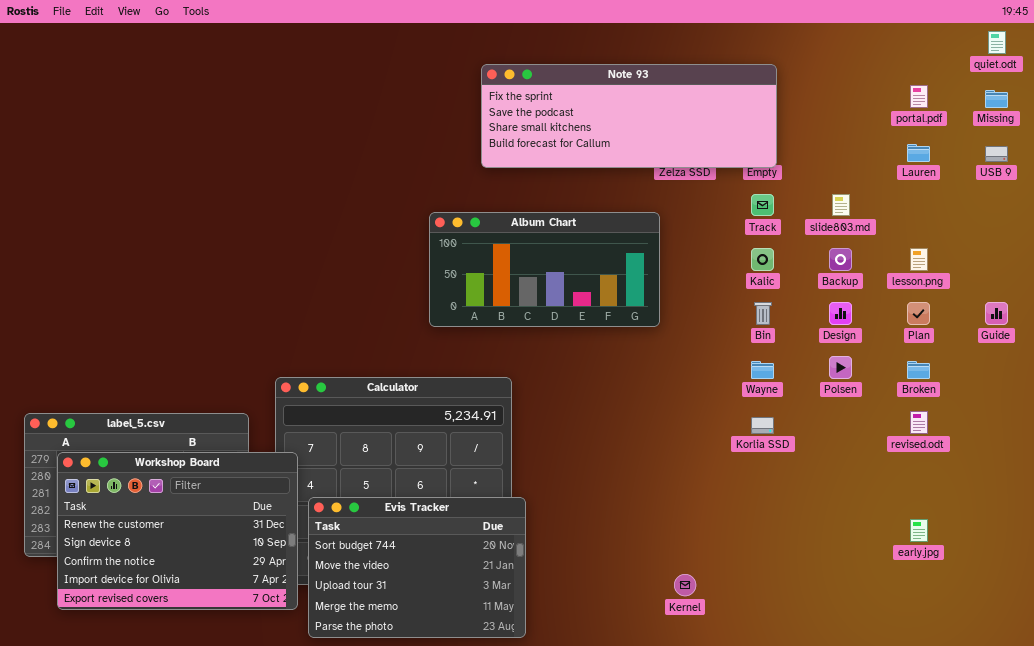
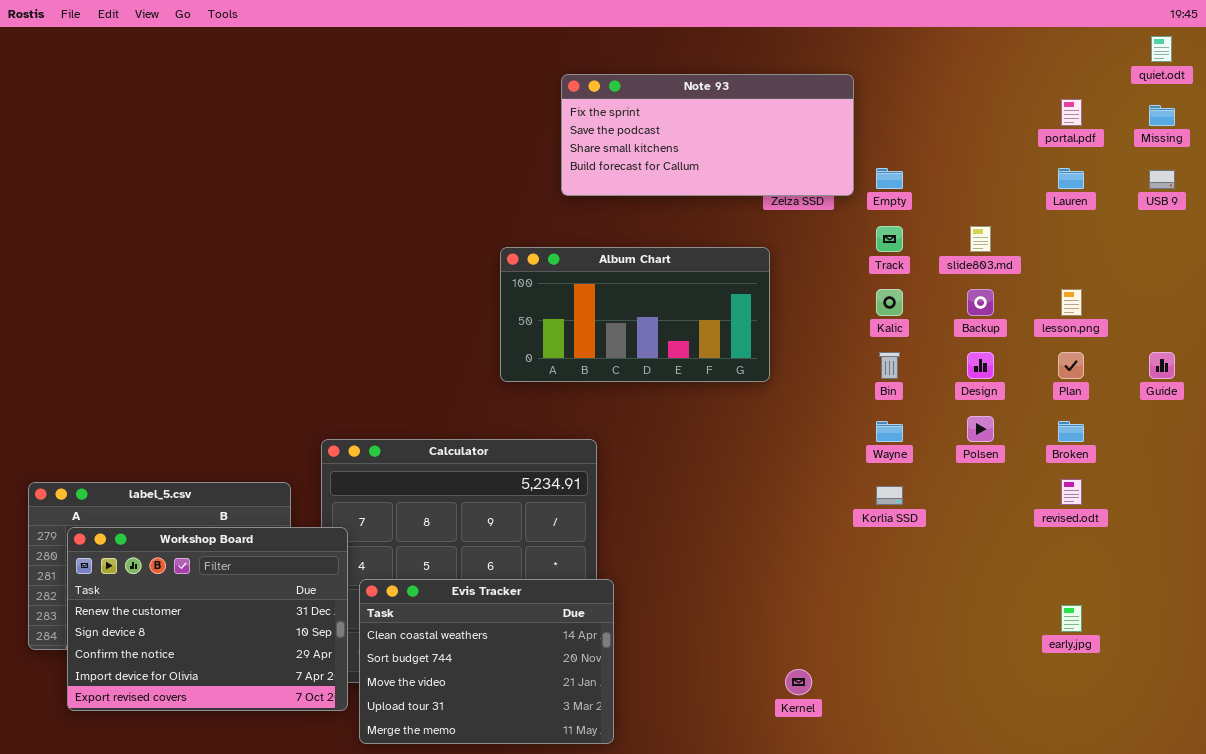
Note 93: [481,64,777,168] -> [561,74,854,196], resized
Evis Tracker: [308,497,526,638] -> [359,579,614,744], scrolled up 1 row

